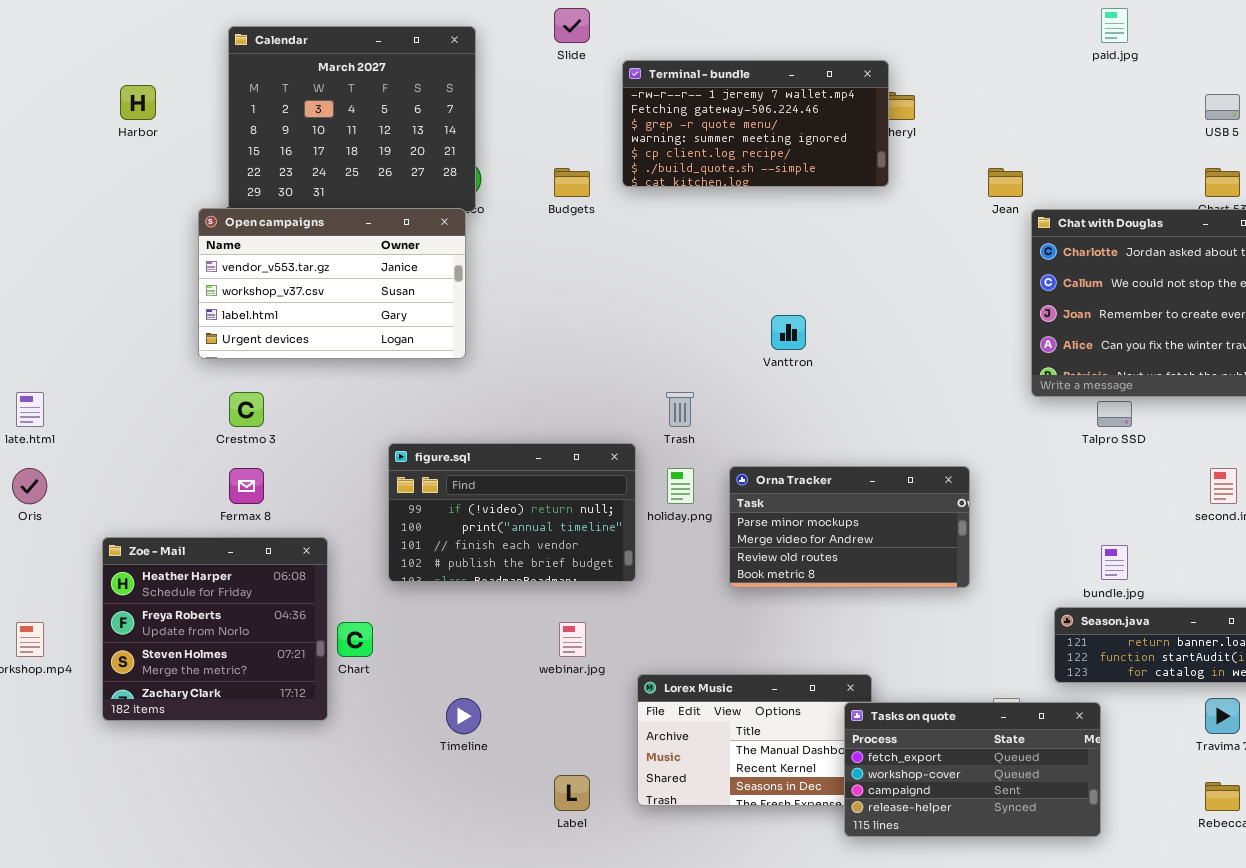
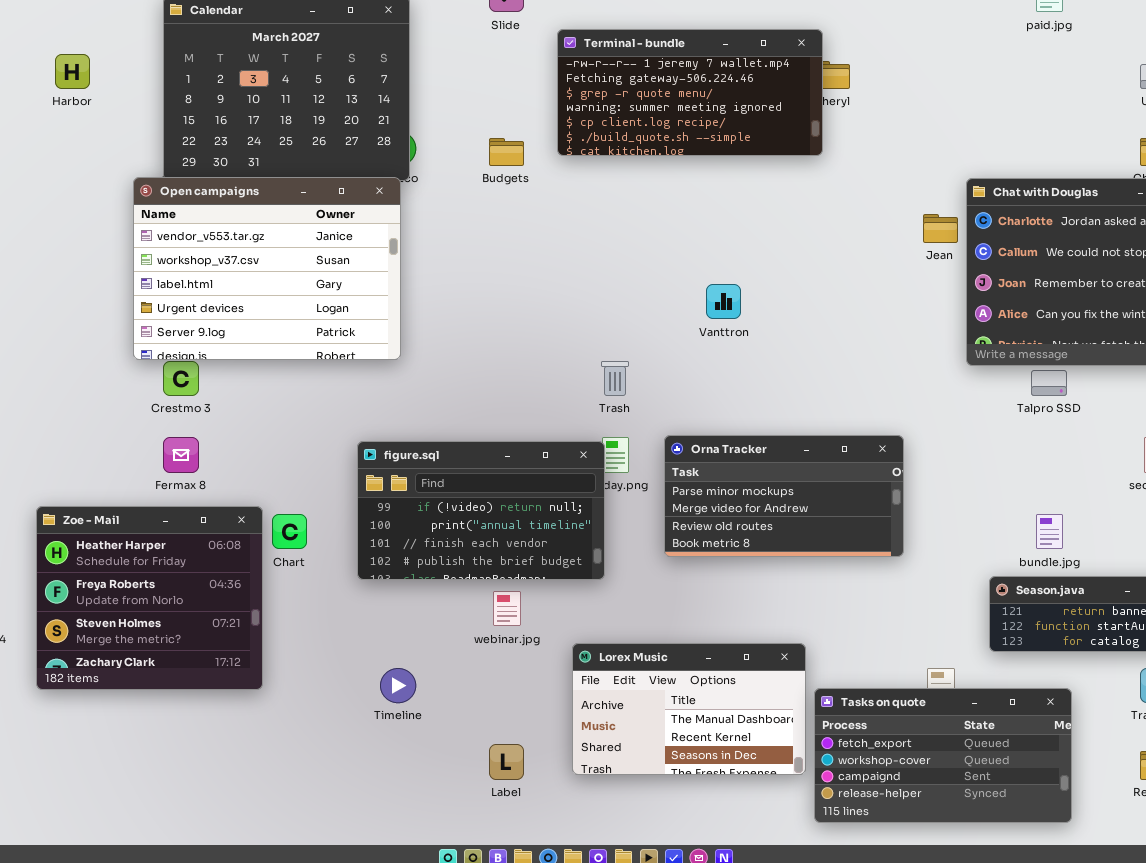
Jean: [988,168,1023,197] -> [923,214,958,243], moved
Open campaigns: [198,208,466,359] -> [133,177,401,360], resized
figure.sql: [388,443,636,582] -> [357,441,605,580], moved
Chart: [337,622,373,657] -> [272,514,307,549], moved
Tasks on quote: [844,702,1101,837] -> [814,688,1072,823], moved

